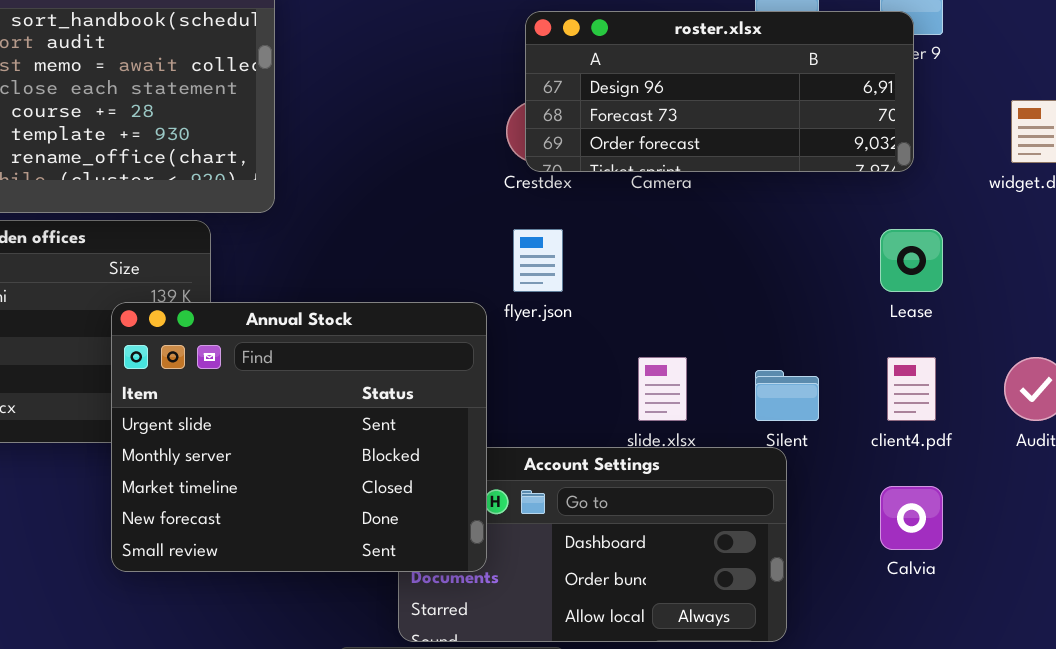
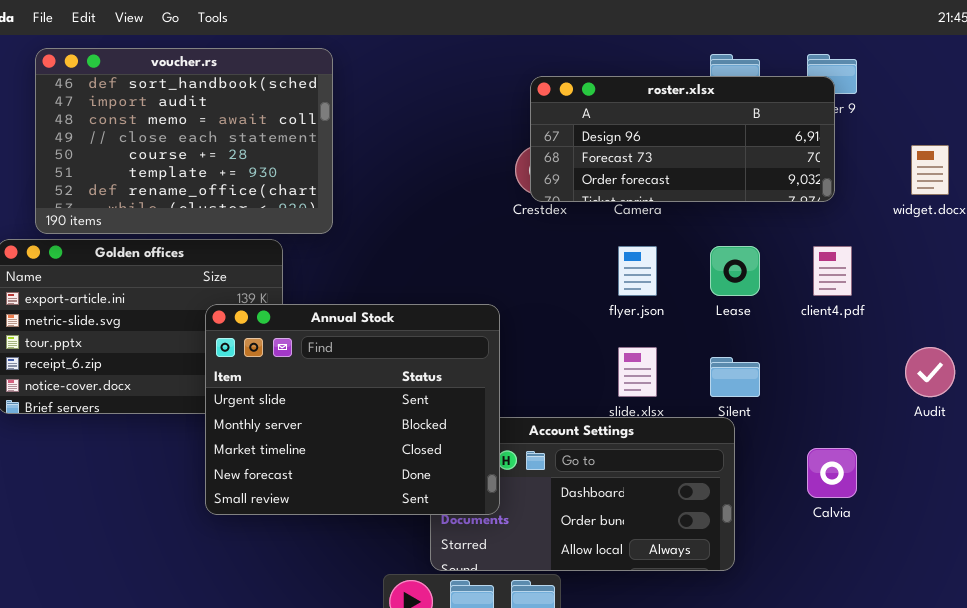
flyer.json: [513,229,563,292] -> [618,246,657,296], moved
Lease: [880,229,943,292] -> [710,246,760,296], moved
client4.pdf: [887,357,936,421] -> [813,246,852,296], moved

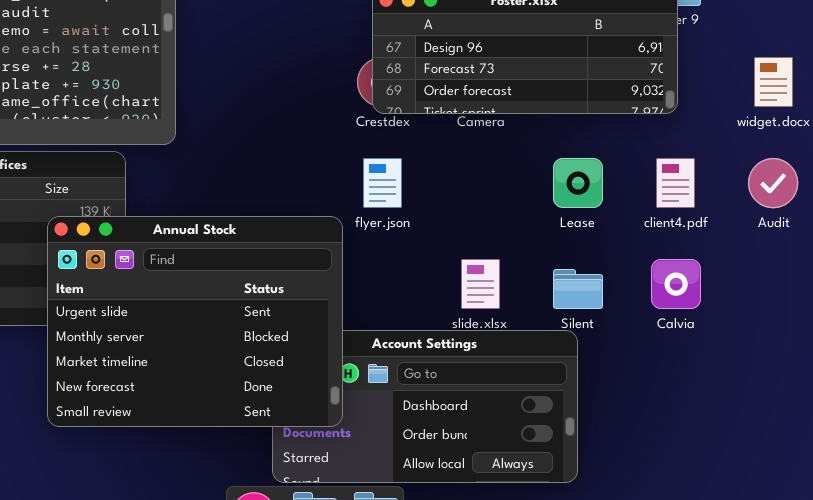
flyer.json: [618,246,657,296] -> [363,158,402,208], moved
Audit: [905,347,955,397] -> [748,158,798,208], moved
Calvia: [807,448,857,498] -> [651,259,701,309], moved

